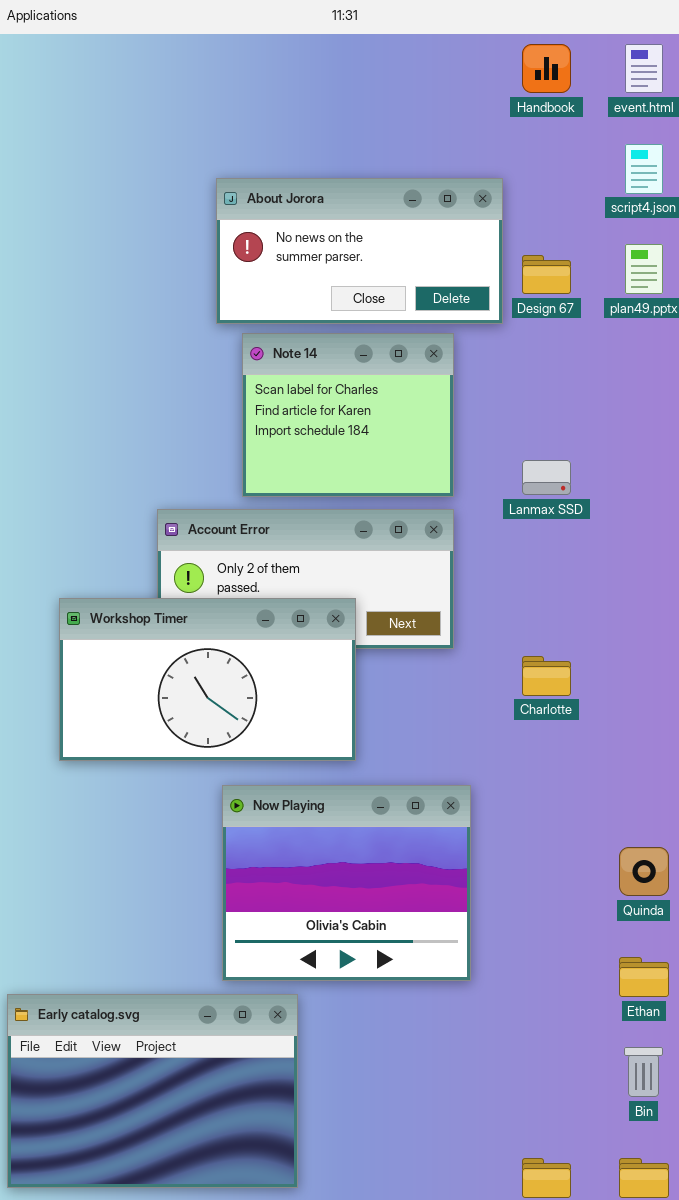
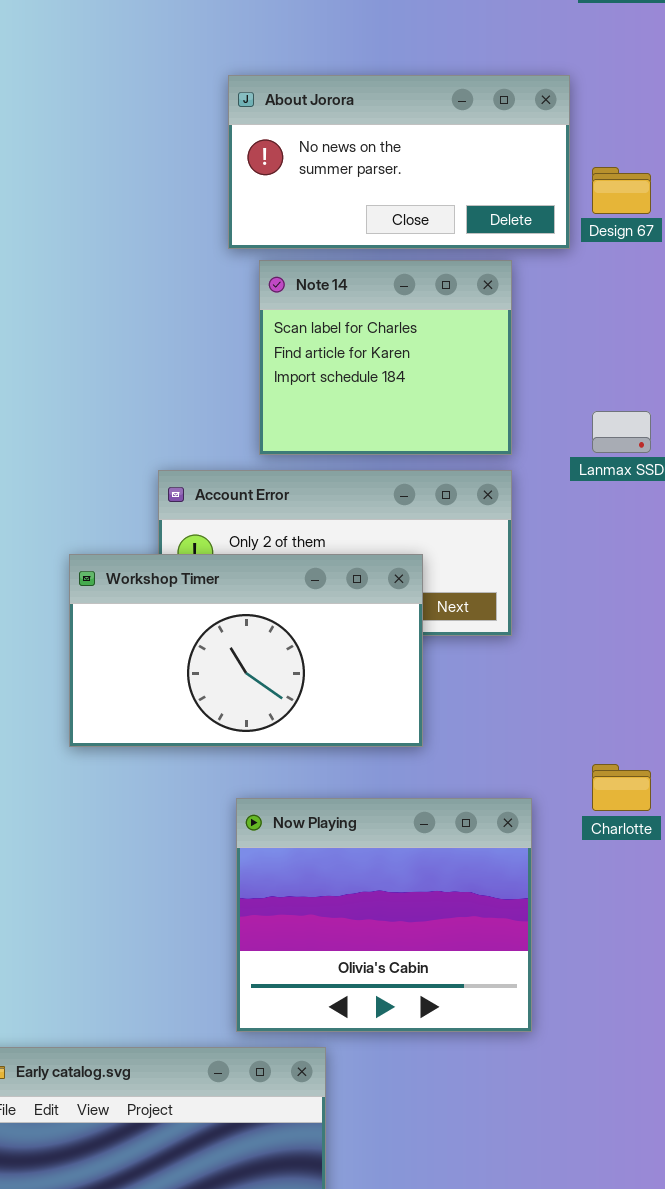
Workshop Timer: [59,598,356,761] -> [69,554,423,747], moved
Charlotte: [522,656,571,696] -> [592,764,651,811], moved

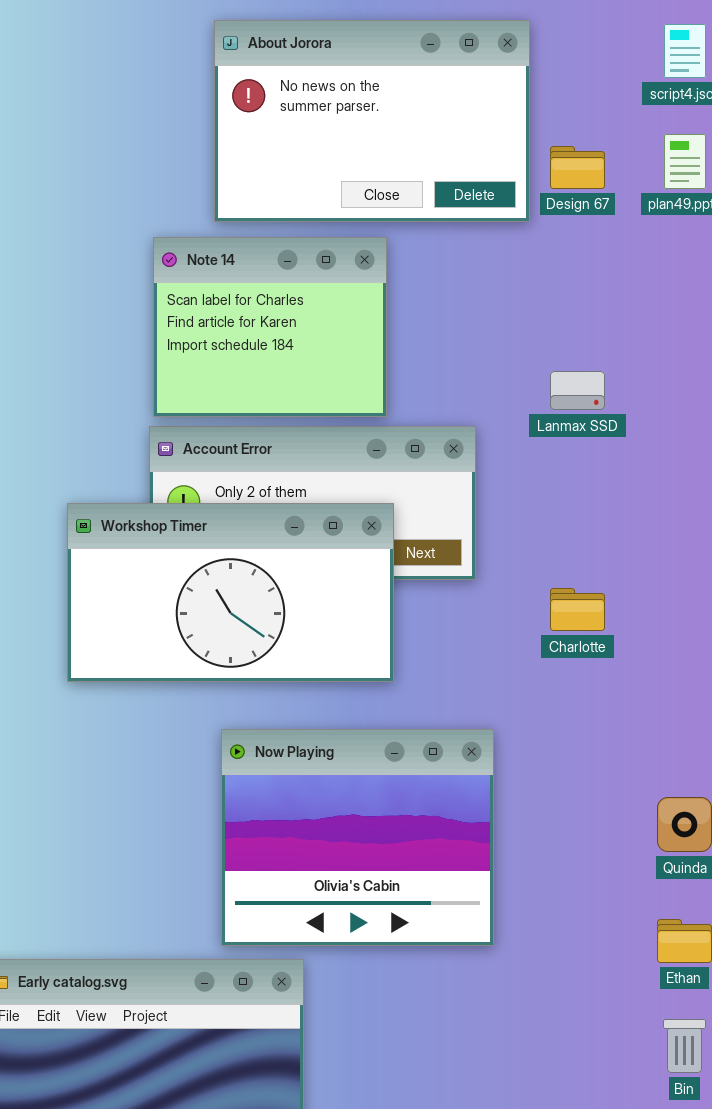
About Jorora: [228,75,570,249] -> [214,20,530,222], resized
Note 14: [259,260,512,455] -> [153,237,387,417], moved
Charlotte: [592,764,651,811] -> [550,588,605,631], moved

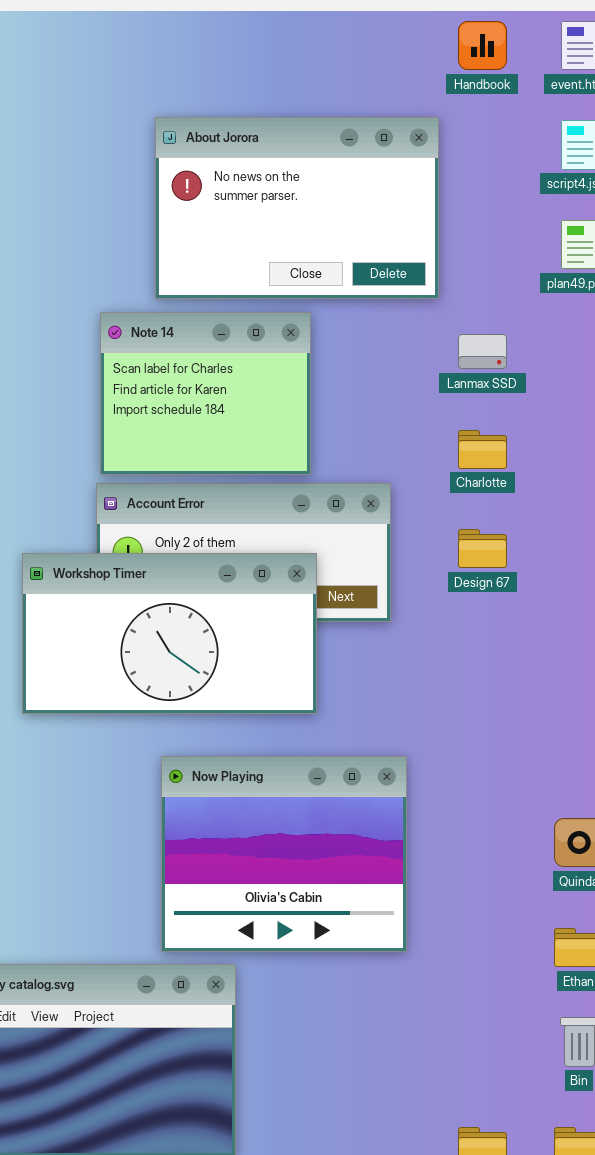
Design 67: [550,146,605,189] -> [458,529,507,568], moved
Lanmax SSD: [550,371,605,410] -> [458,334,507,369], moved
Charlotte: [550,588,605,631] -> [458,430,507,469], moved

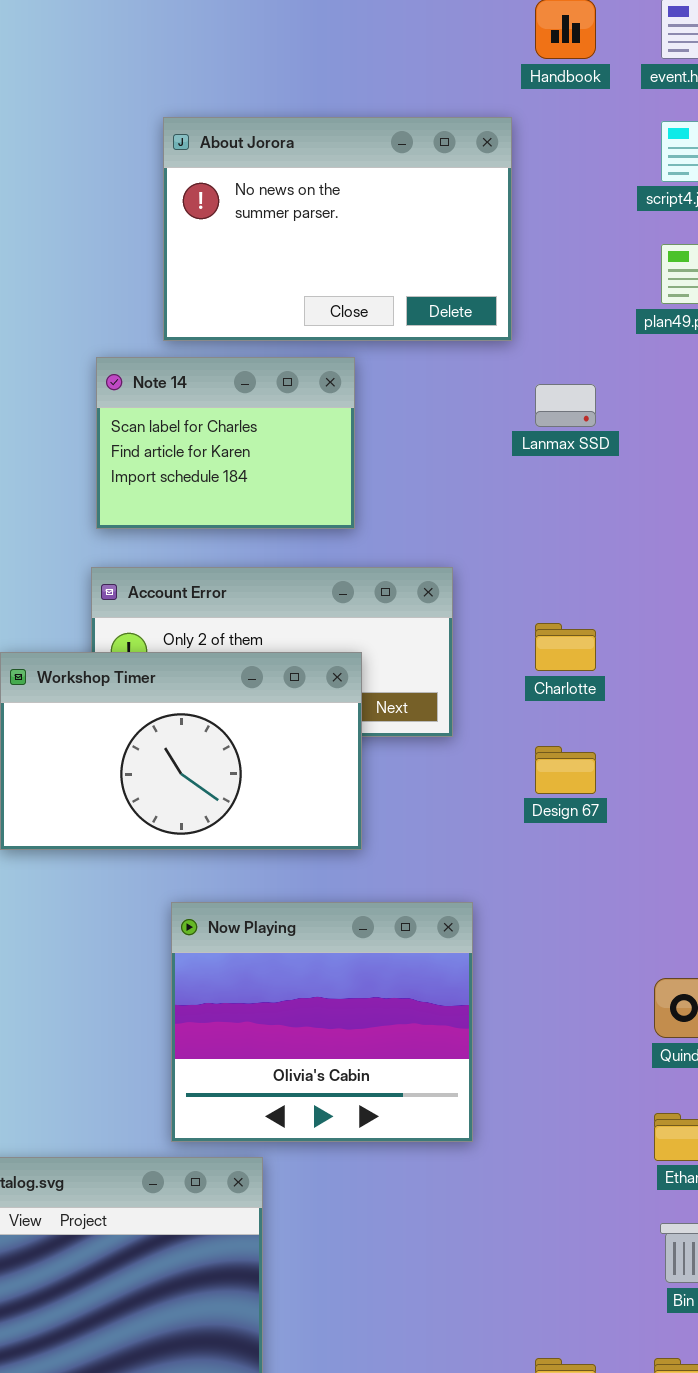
Note 14: [100,312,311,475] -> [96,357,355,529], resized
Charlotte: [458,430,507,469] -> [535,623,596,671], moved
Design 67: [458,529,507,568] -> [535,746,596,794], moved

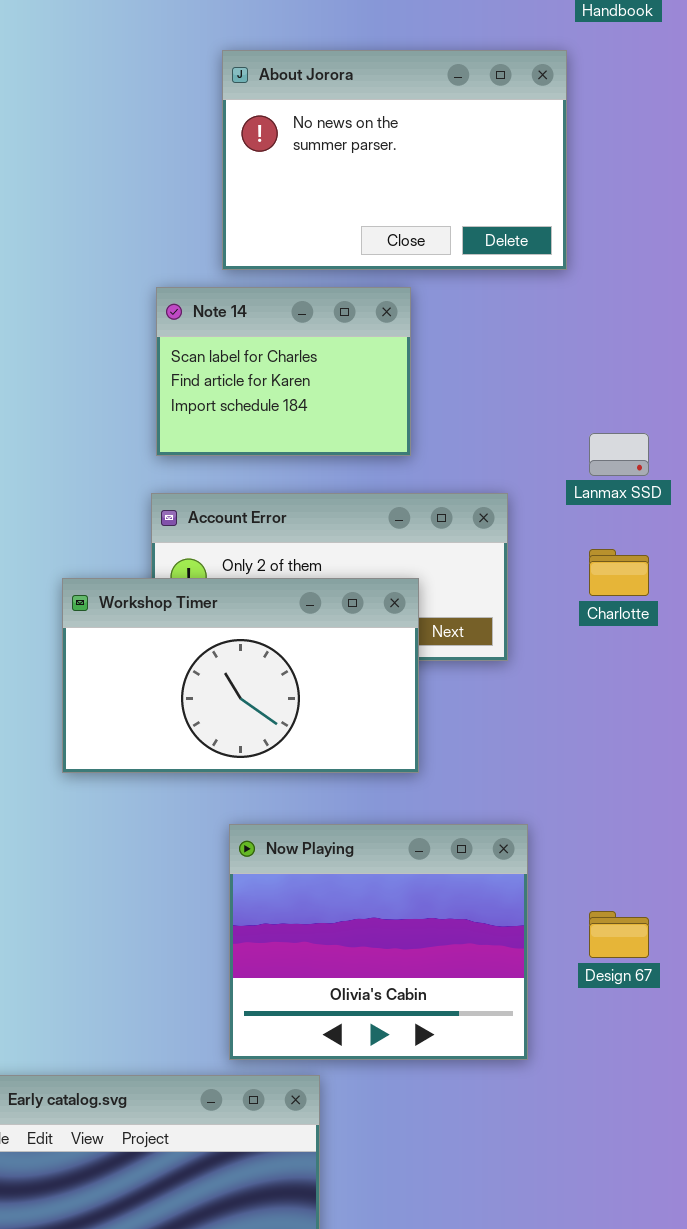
Lanmax SSD: [535,384,596,427] -> [589,433,649,476], moved
Design 67: [535,746,596,794] -> [589,911,649,958], moved

